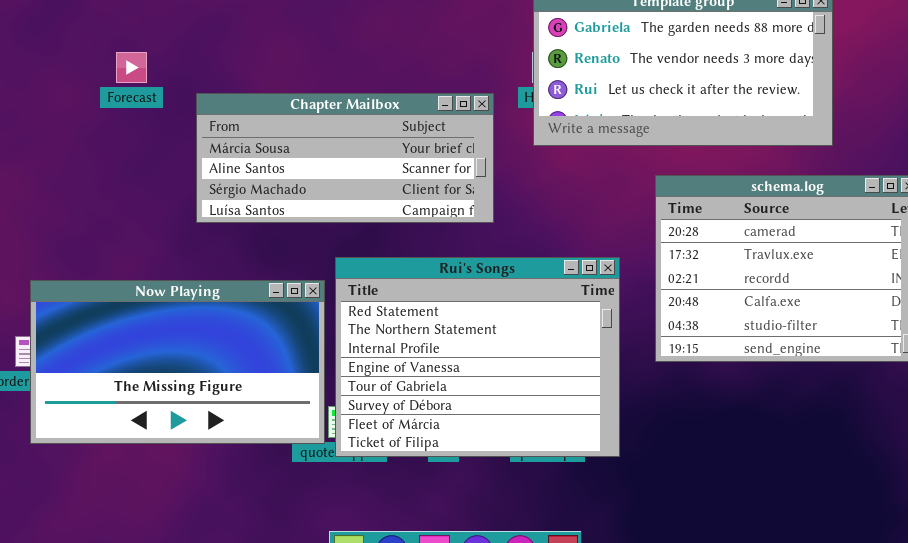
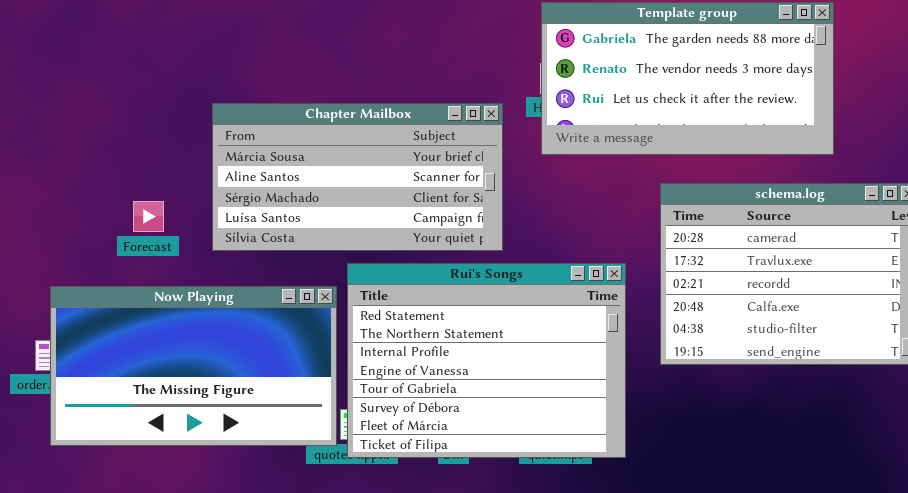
Forecast: [116,52,147,83] -> [133,201,164,232], moved
Chapter Mailbox: [196,93,494,223] -> [212,103,503,251], resized

